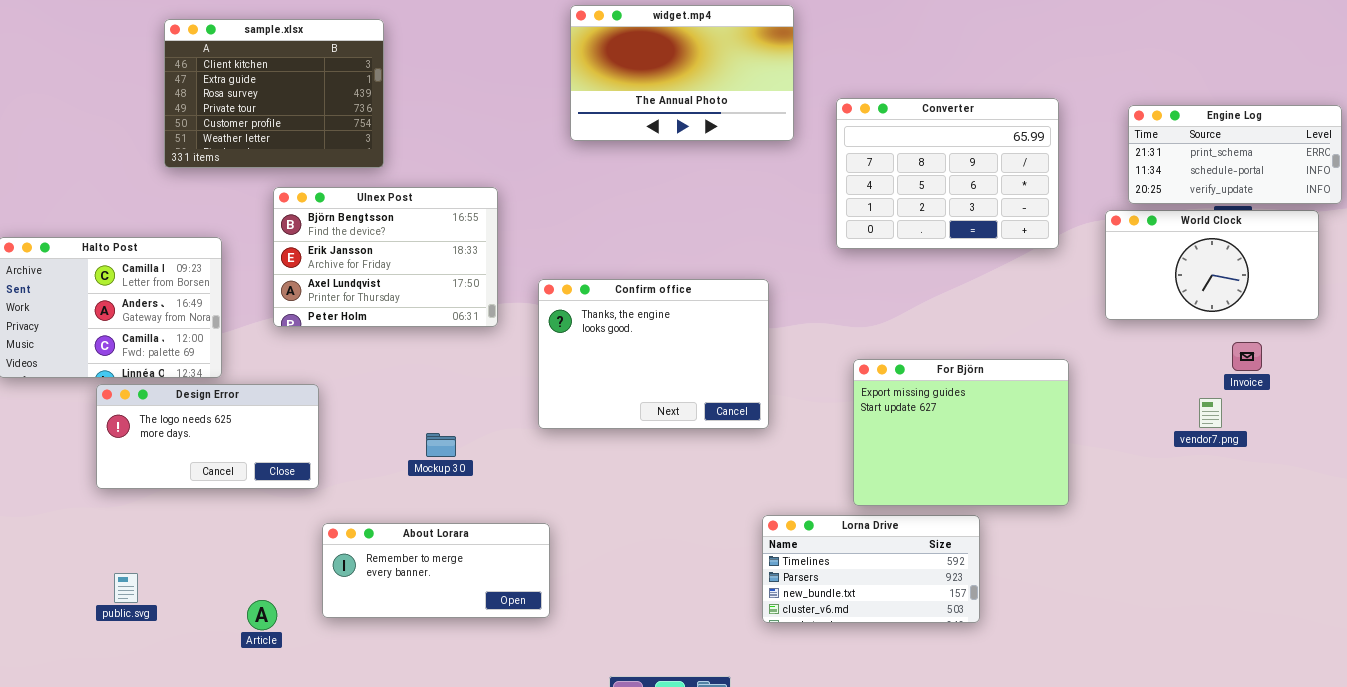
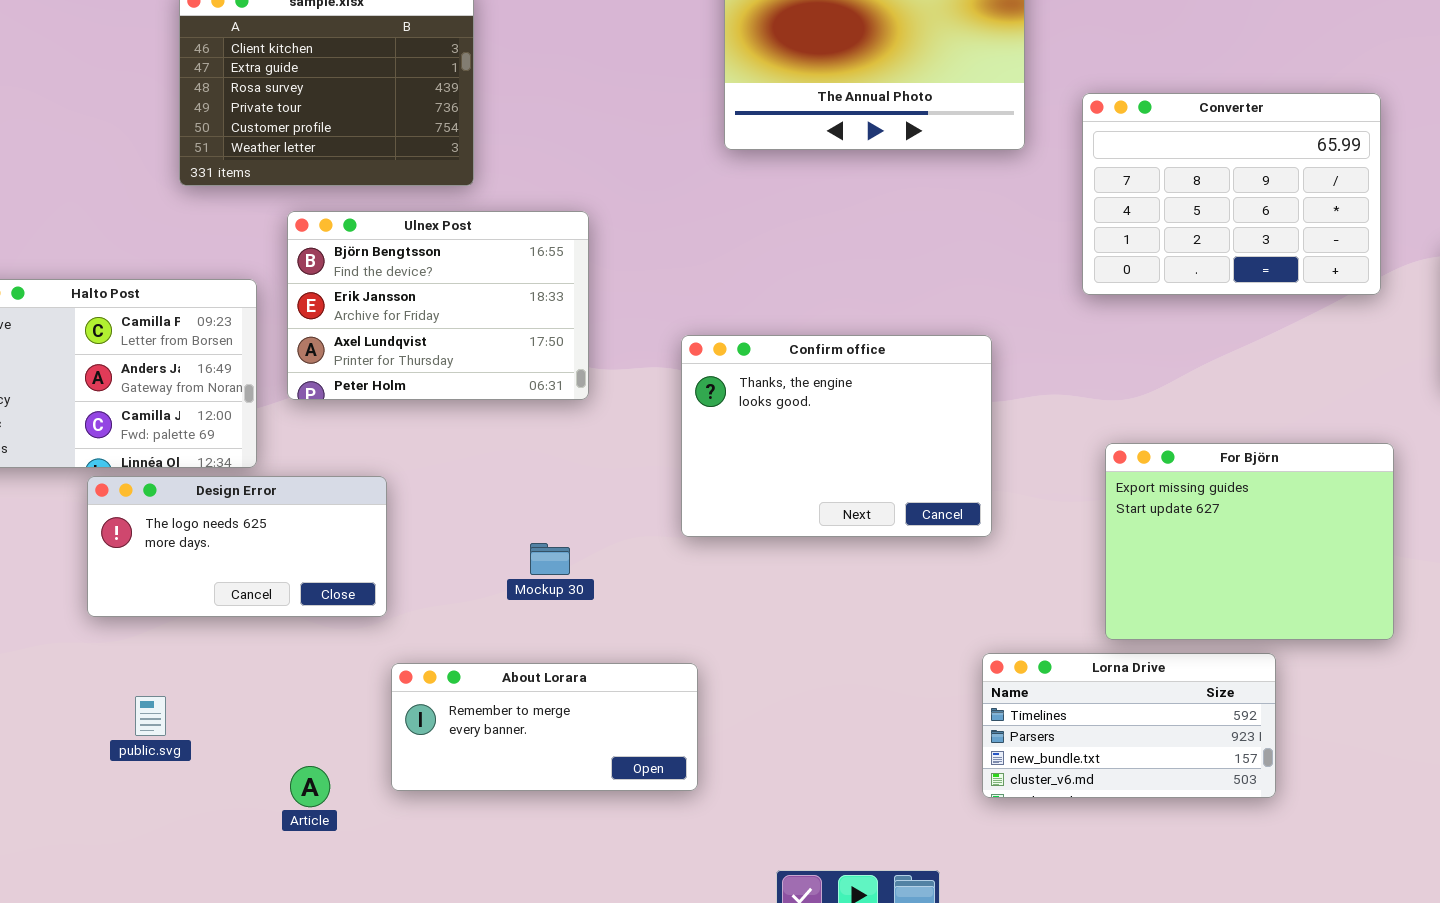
Ulnex Post: [273,187,498,327] -> [287,211,589,400], moved
public.svg: [114,573,138,603] -> [135,696,166,736], moved

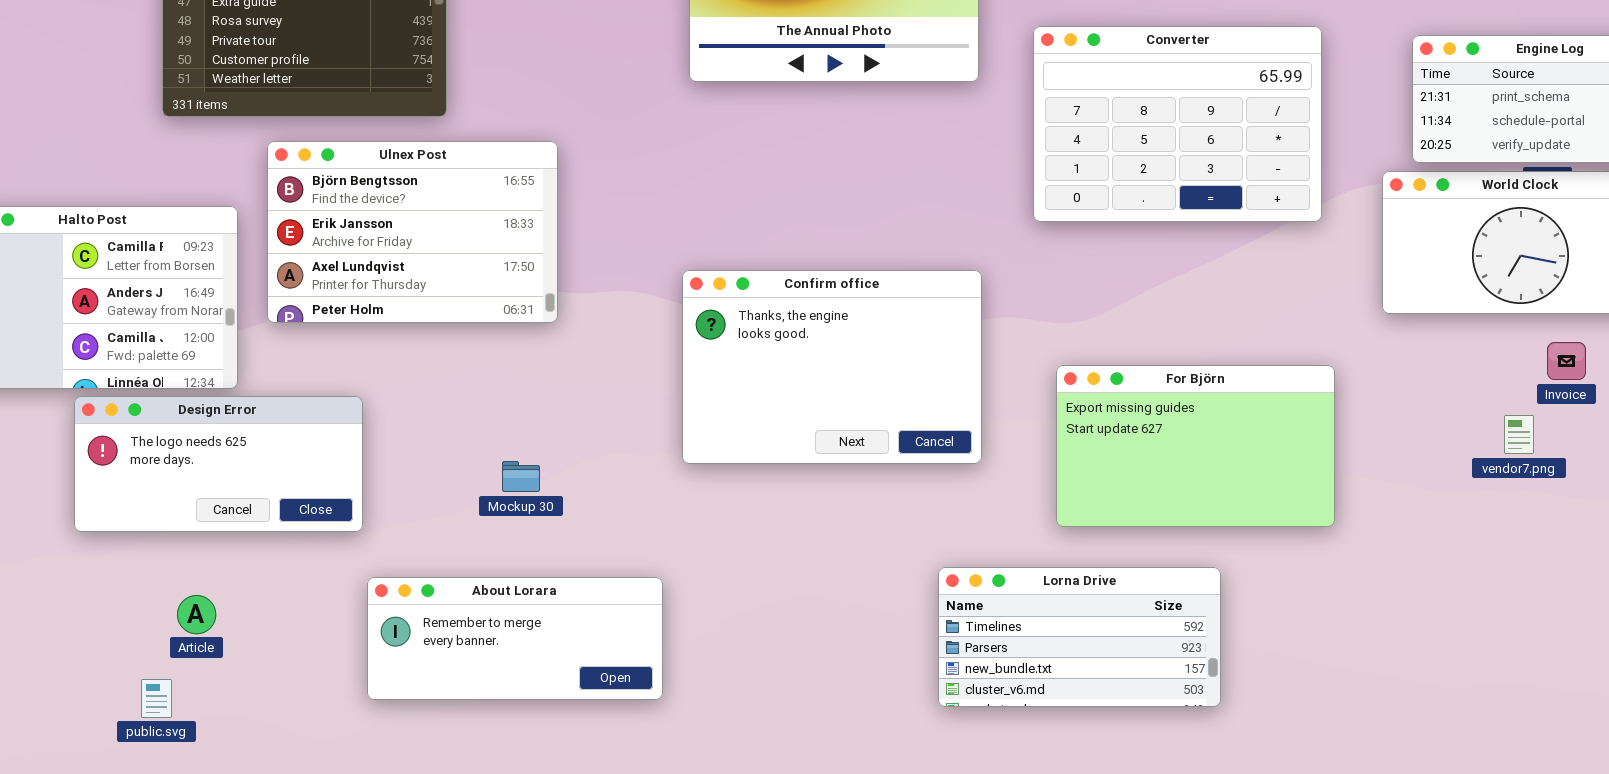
Confirm office: [681,335,992,537] -> [682,270,982,464], moved
For Björn: [1105,443,1394,640] -> [1056,365,1335,527], resized
public.svg: [135,696,166,736] -> [141,679,172,718], moved
Article: [290,766,330,807] -> [177,595,216,634], moved

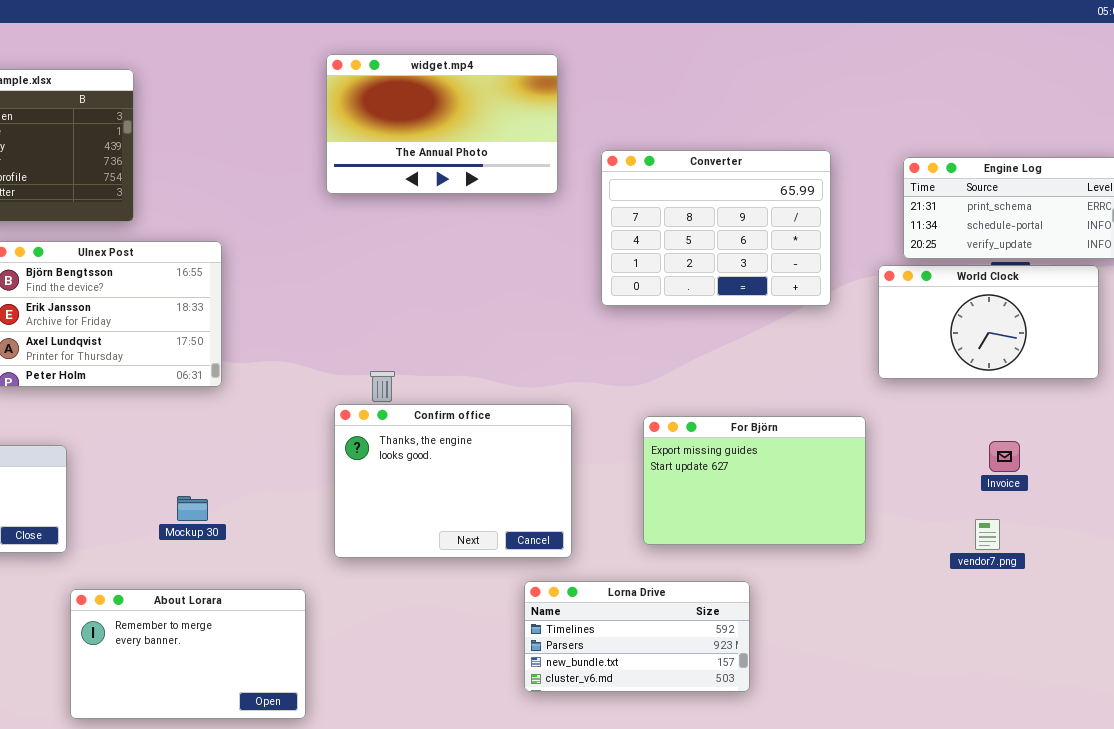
Confirm office: [682,270,982,464] -> [334,404,572,558], moved
Invoice: [1547,342,1586,380] -> [989,441,1020,472], moved
For Björn: [1056,365,1335,527] -> [643,416,866,545], moved
vendor7.png: [1504,415,1534,454] -> [975,519,1000,550], moved
About Lorara: [367,577,663,700] -> [70,589,306,719], resized

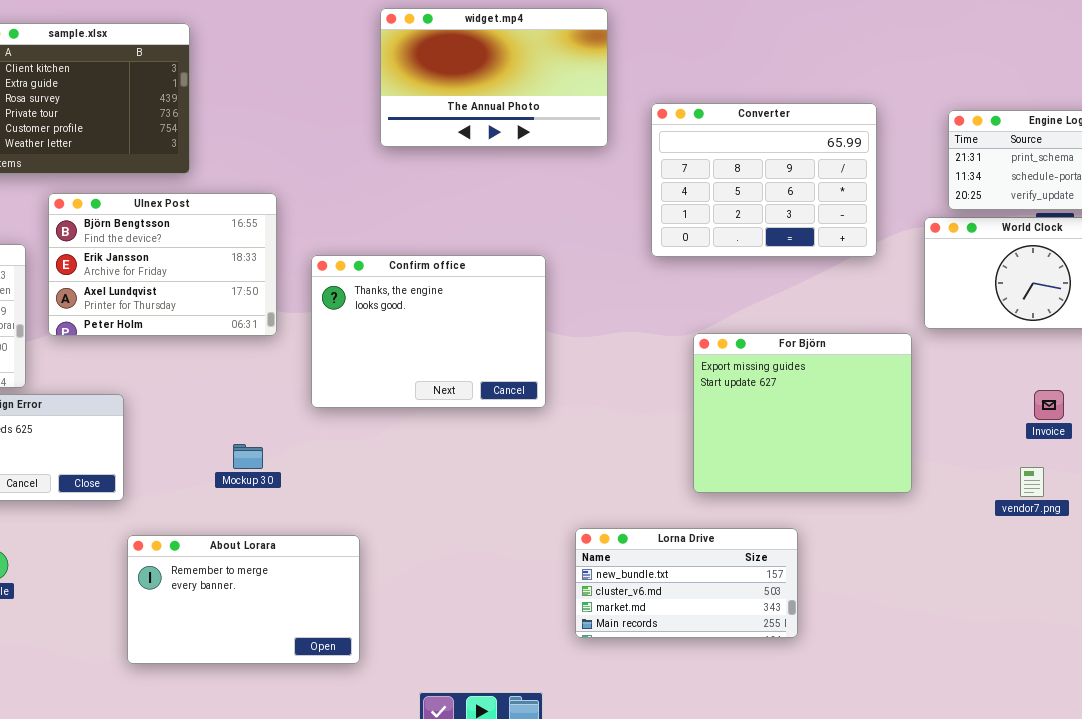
Confirm office: [334,404,572,558] -> [311,255,546,408], moved
For Björn: [643,416,866,545] -> [693,333,912,493], resized
Lorna Drive: [524,581,750,692] -> [575,528,798,638], scrolled down 2 rows

